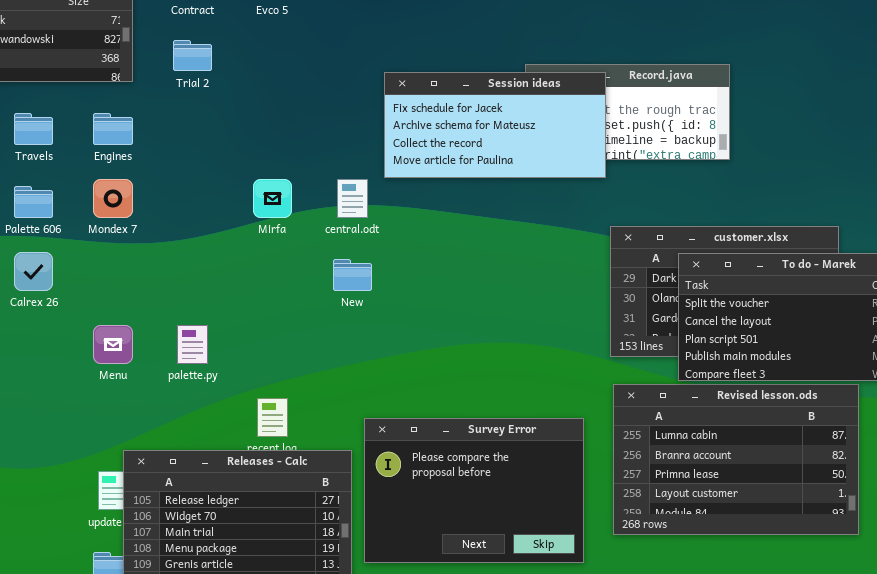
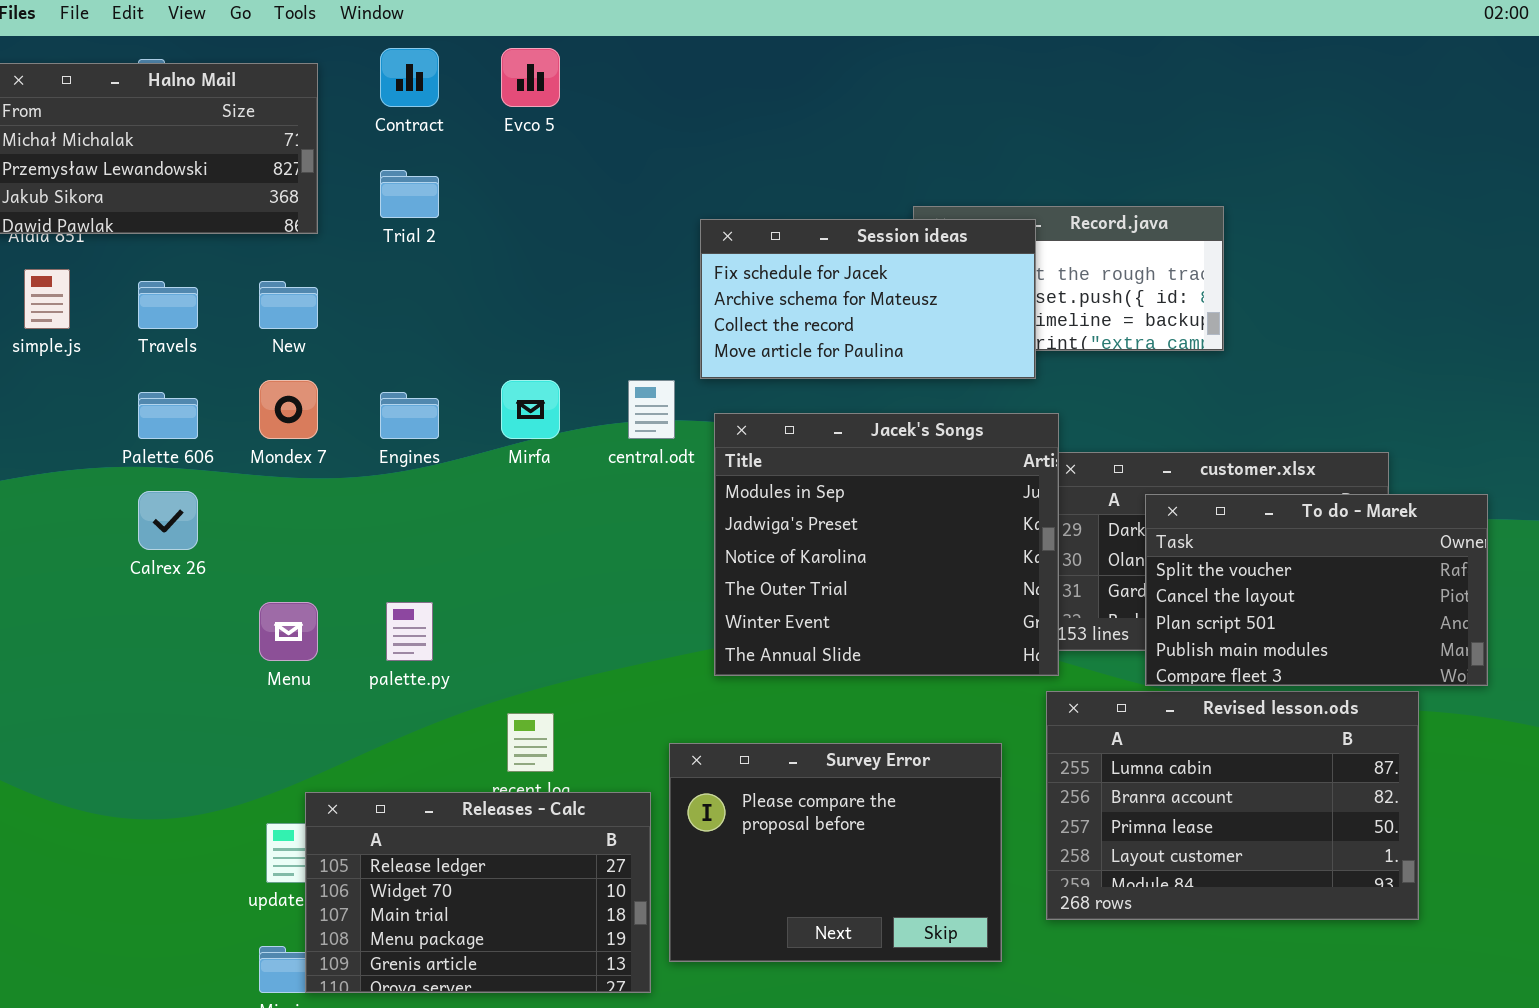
Engines: [93,113,133,145] -> [380,392,439,439], moved
Jacek's Songs: none -> [714,413,1059,676], opened
New: [333,259,372,291] -> [259,281,318,329], moved

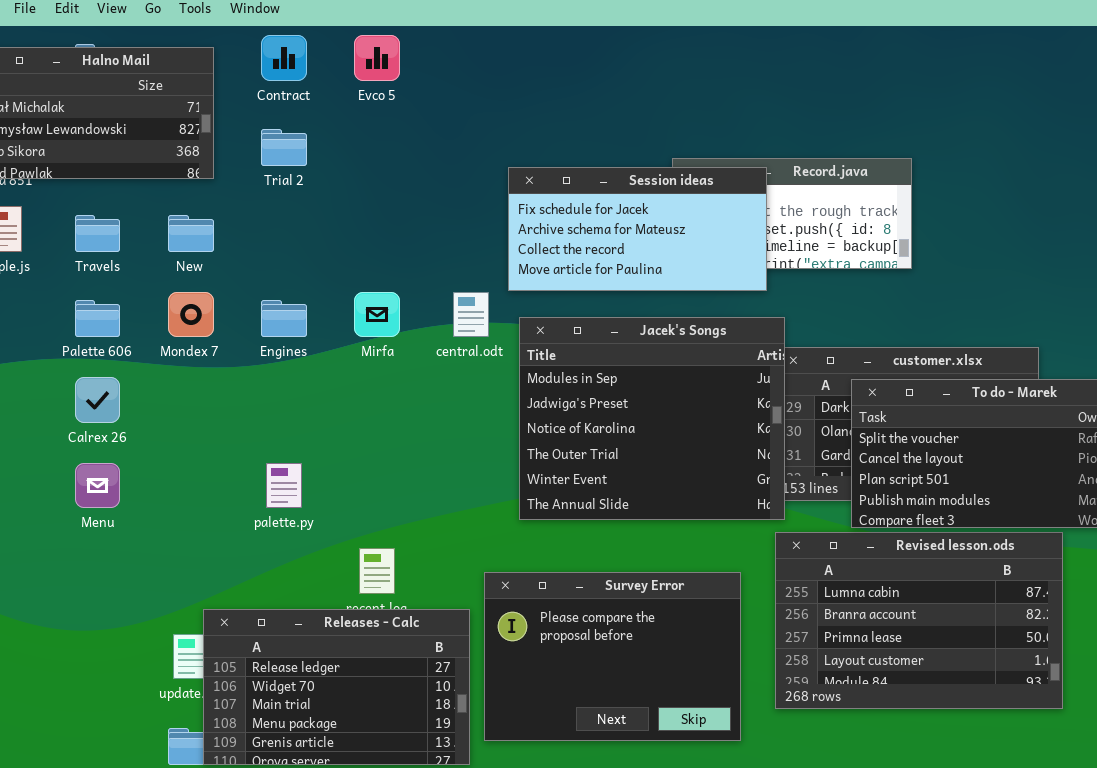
Menu: [259,602,318,661] -> [75,463,120,508], moved

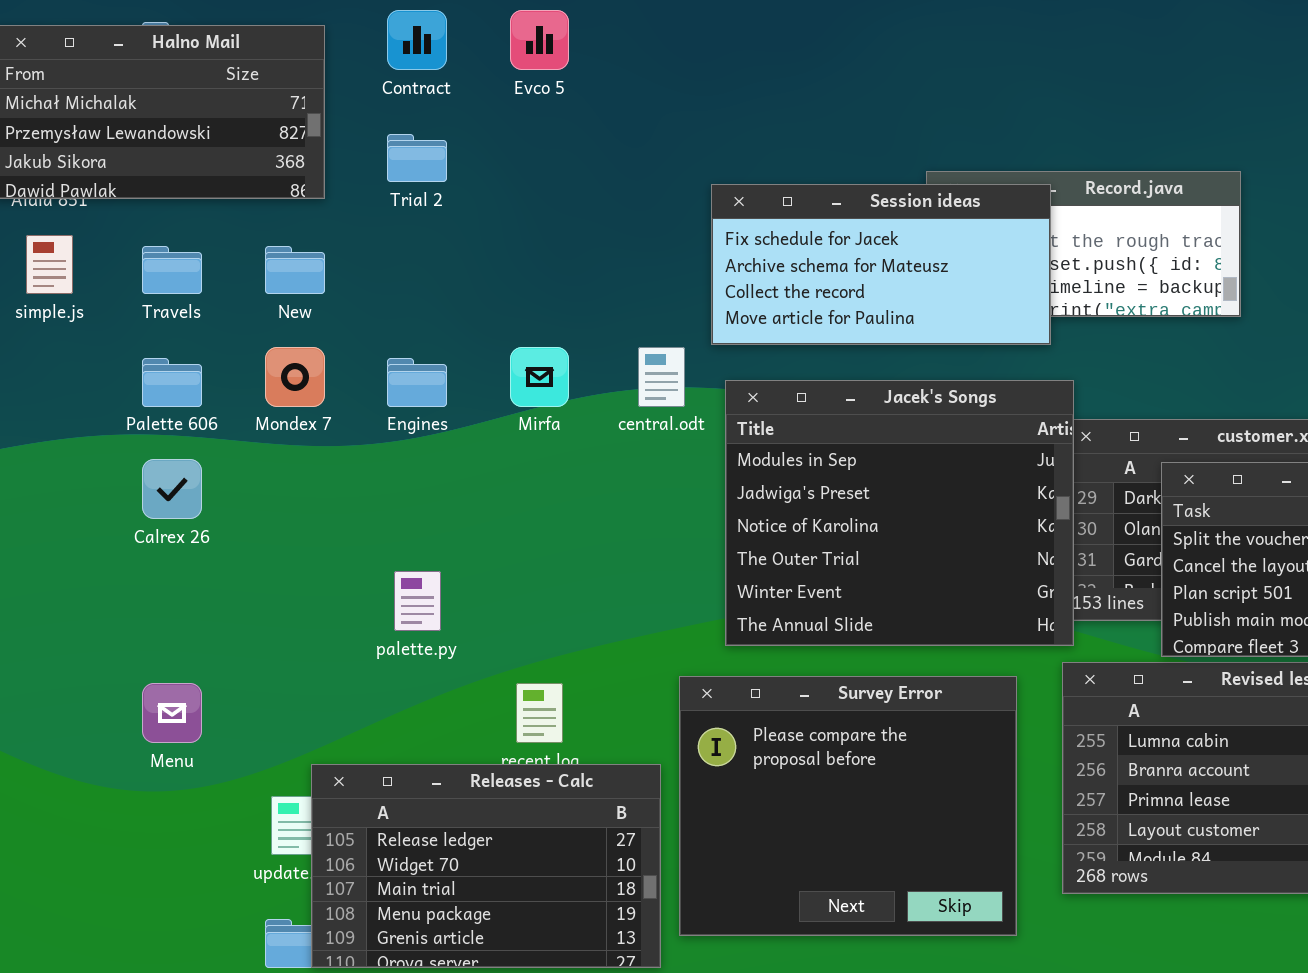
Menu: [75,463,120,508] -> [142,683,202,743], moved
Survey Error: [484,572,741,741] -> [679,676,1017,936], resized

